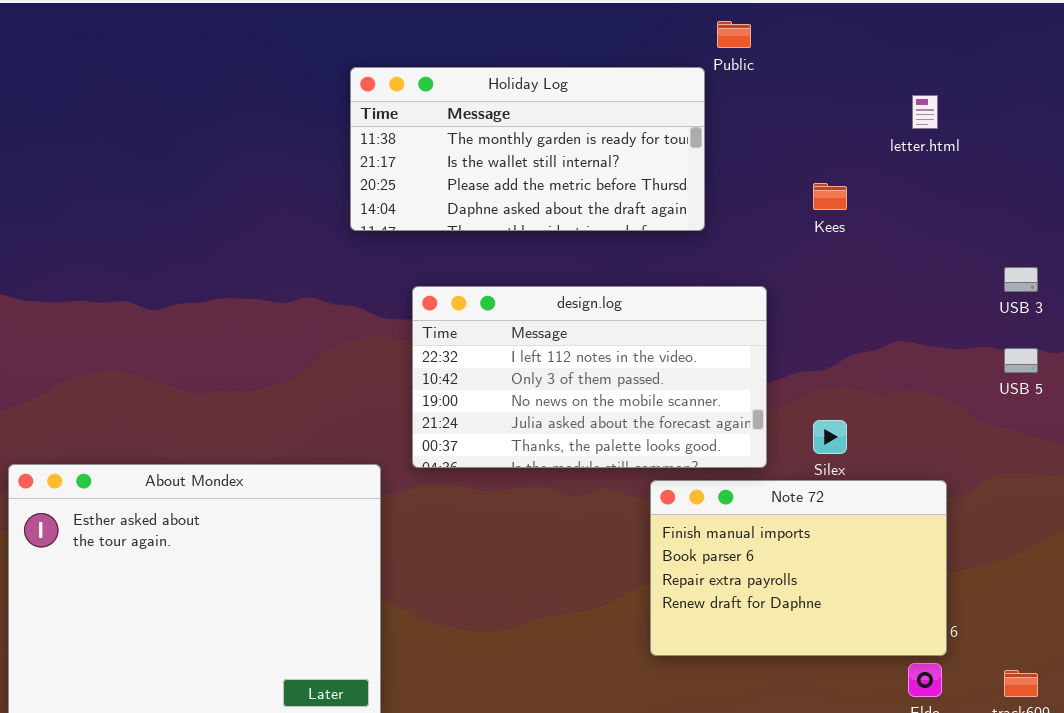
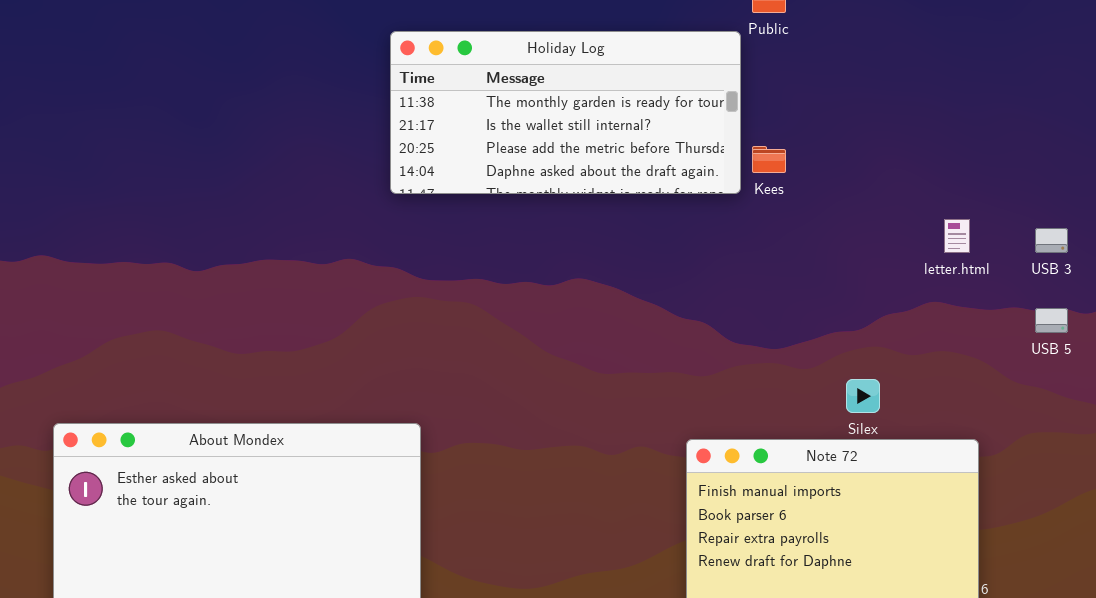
letter.html: [912,95,938,129] -> [944,219,970,253], moved
Kees: [813,183,847,210] -> [752,146,786,173], moved
design.log: [412,286,767,468] -> none, closed

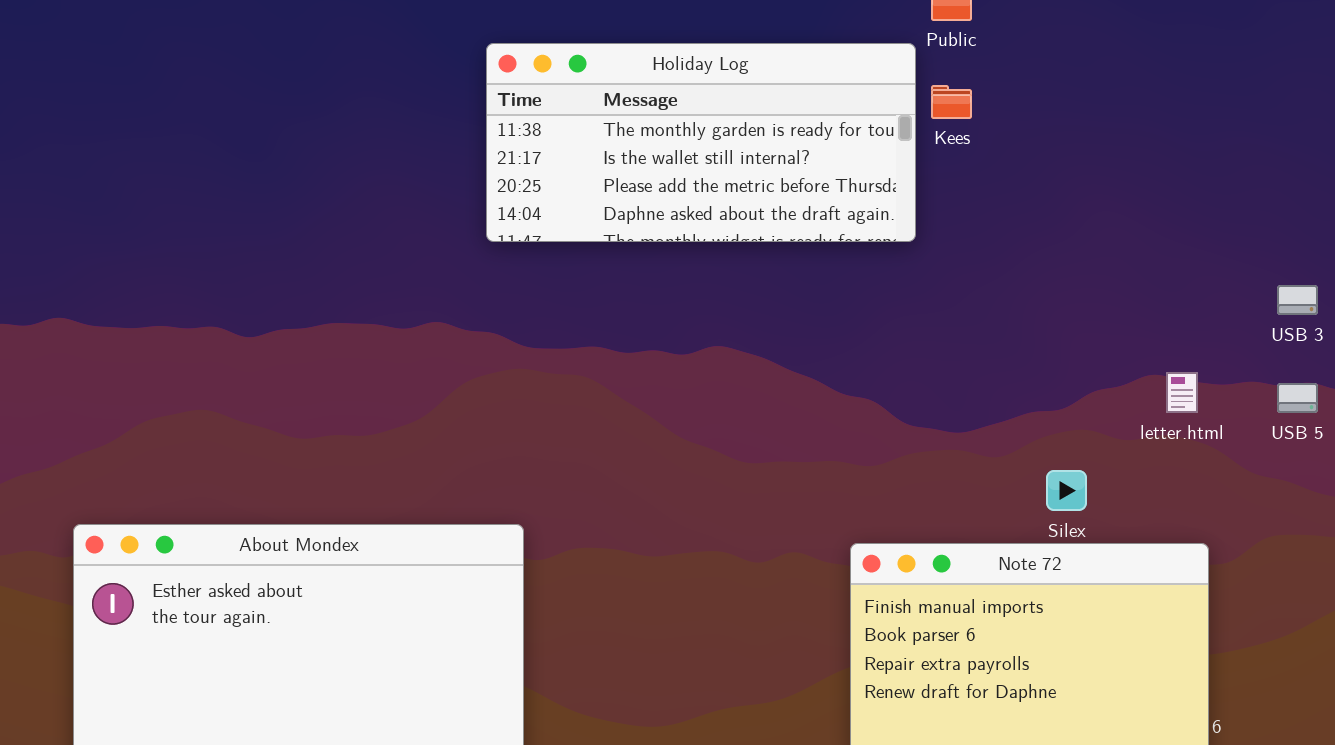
Kees: [752,146,786,173] -> [931,85,972,119], moved
letter.html: [944,219,970,253] -> [1166,372,1198,413], moved

